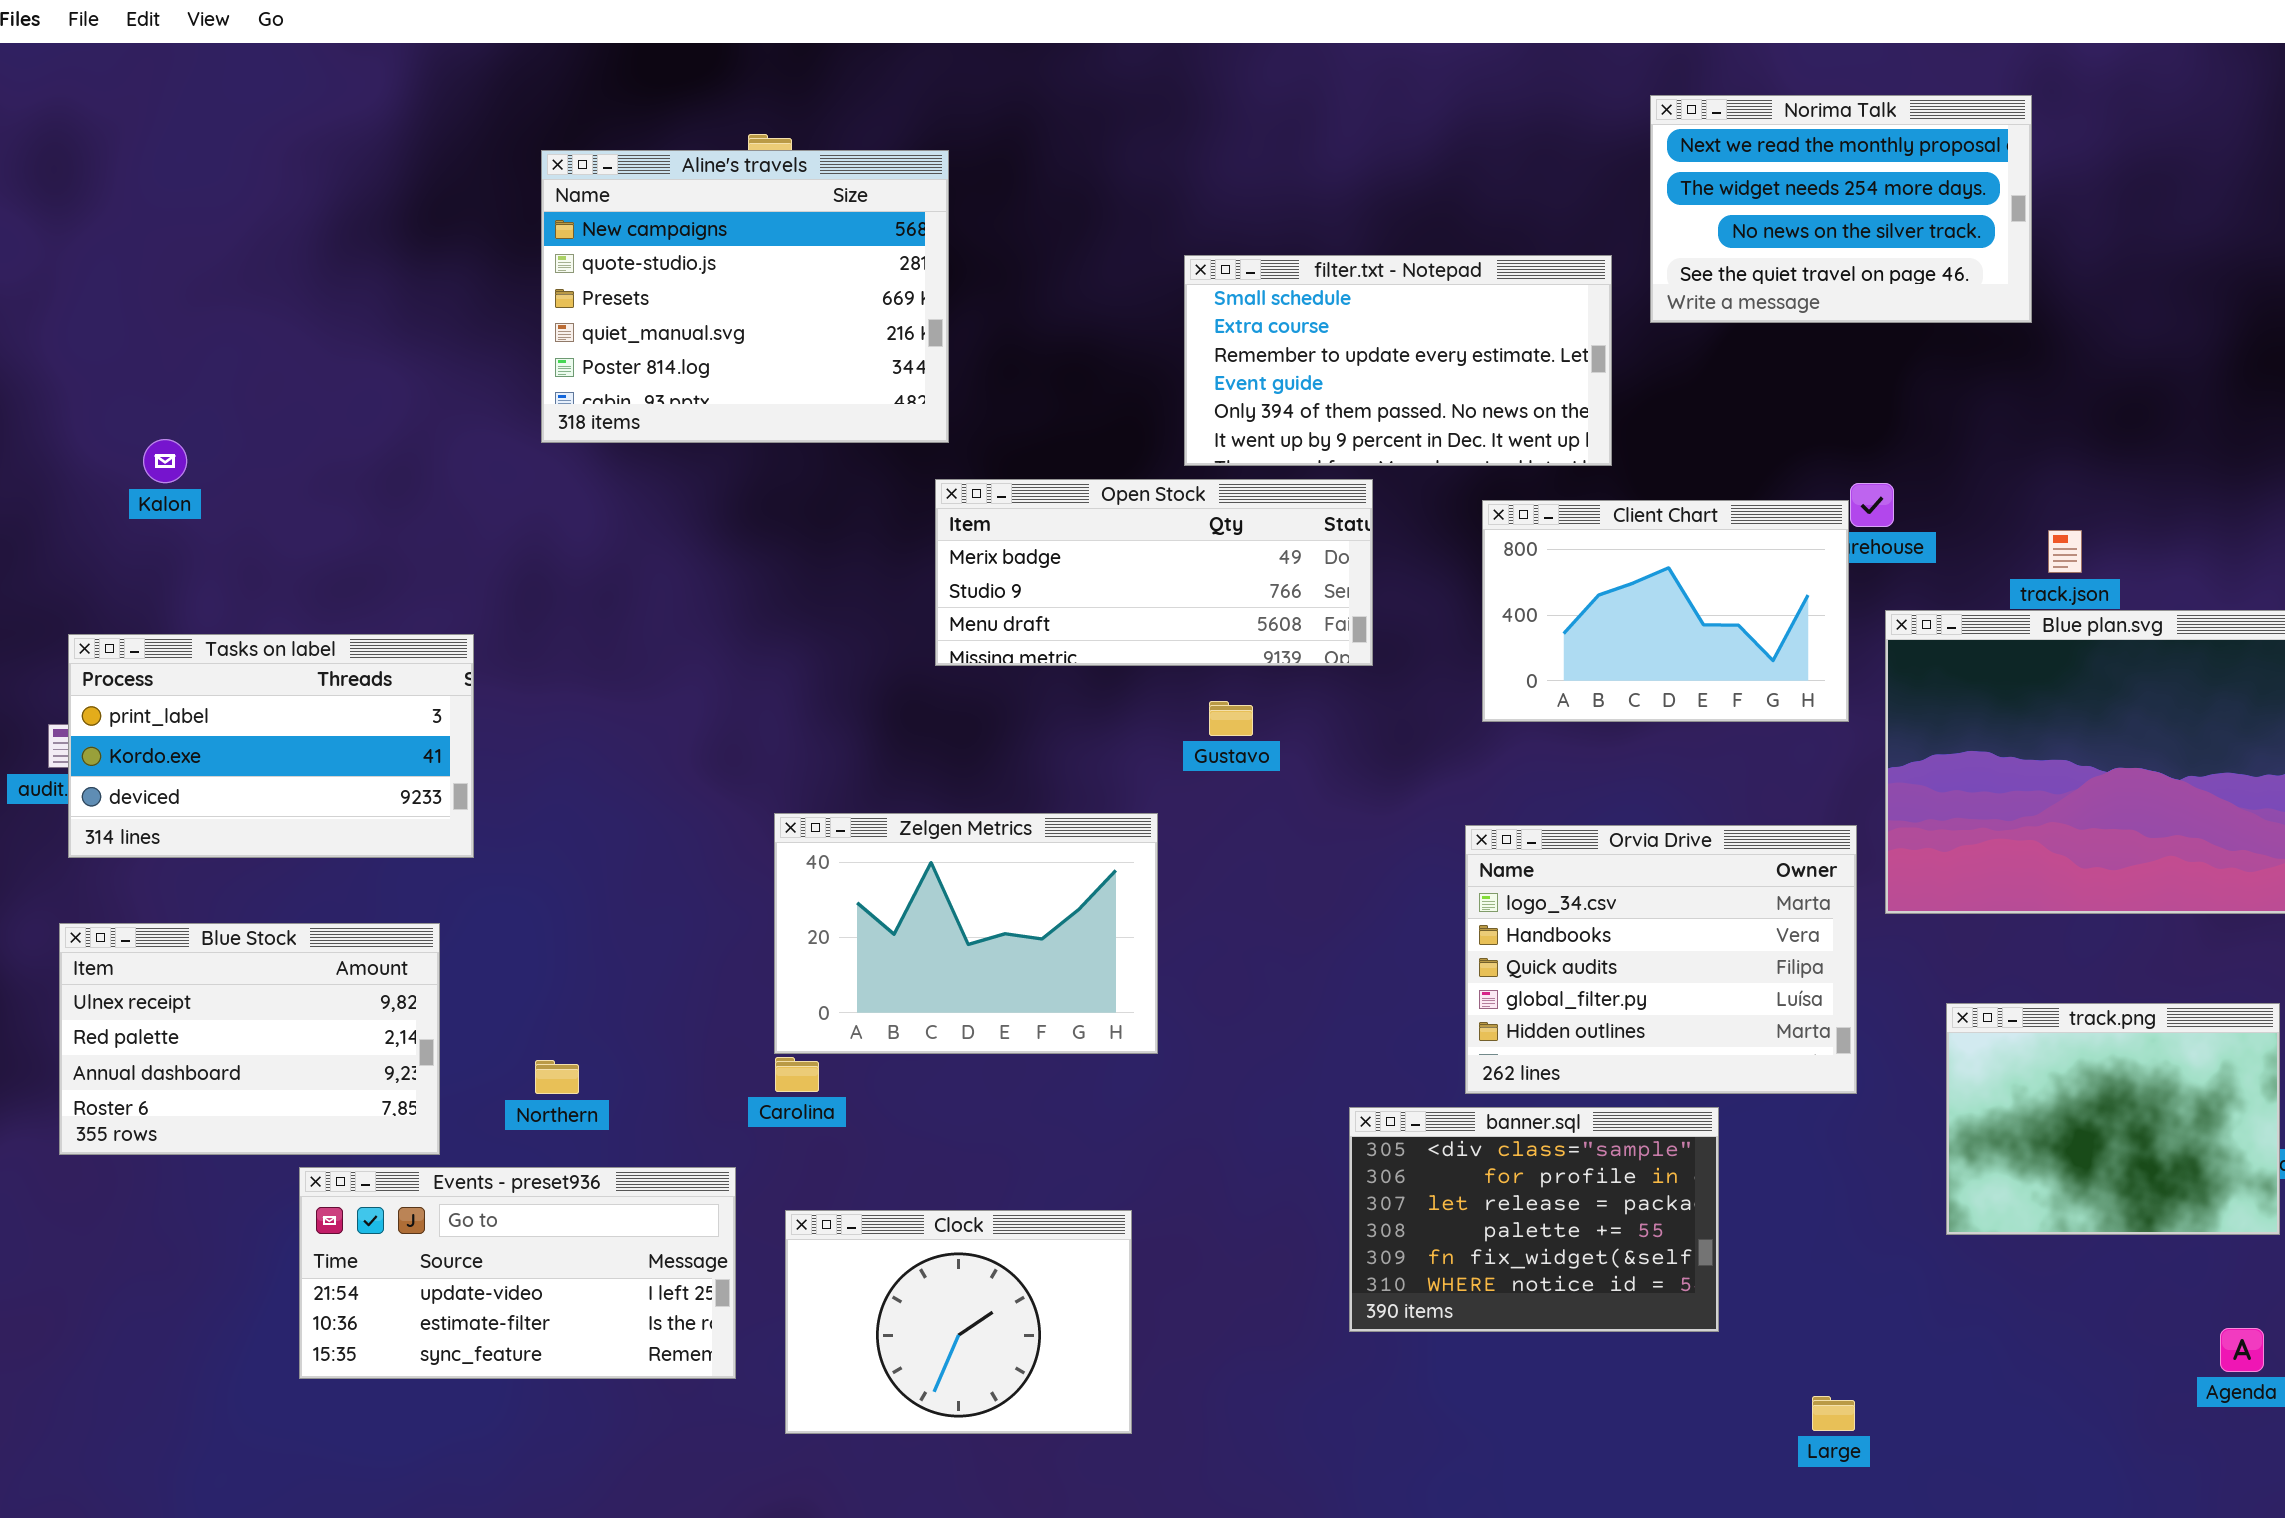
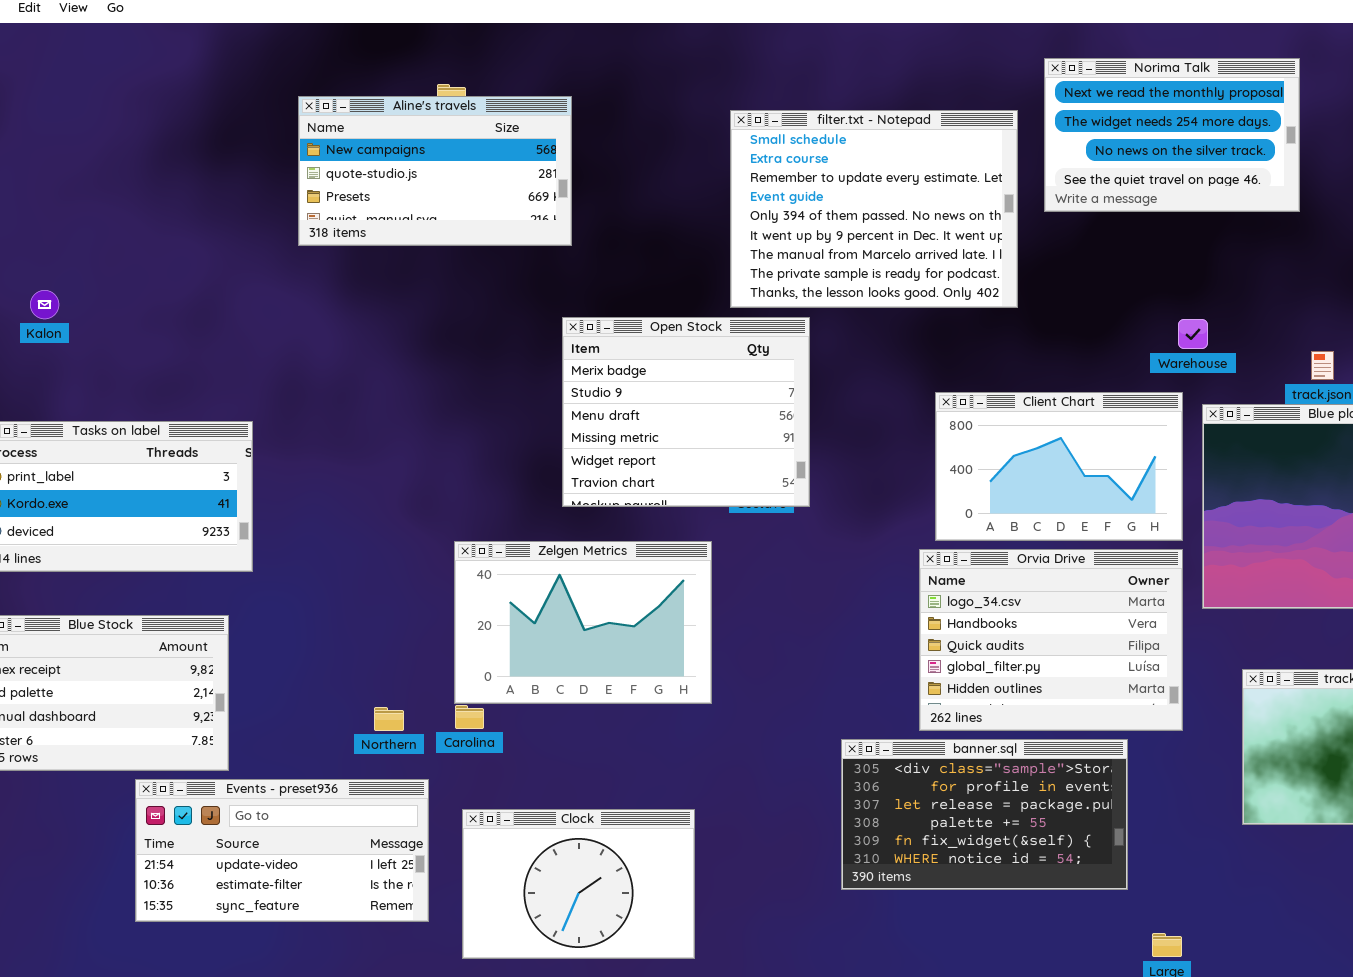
Aline's travels: [541,150,949,443] -> [298,96,572,246], resized
filter.txt - Notepad: [1184,255,1612,466] -> [730,110,1018,308], resized
Open Stock: [935,479,1373,666] -> [562,317,810,507], resized
Client Chart: [1482,500,1849,722] -> [935,392,1183,541], moved
Northern: [535,1060,579,1094] -> [374,707,404,731], moved
banner.sql: [1349,1107,1719,1332] -> [841,739,1128,890], resized

